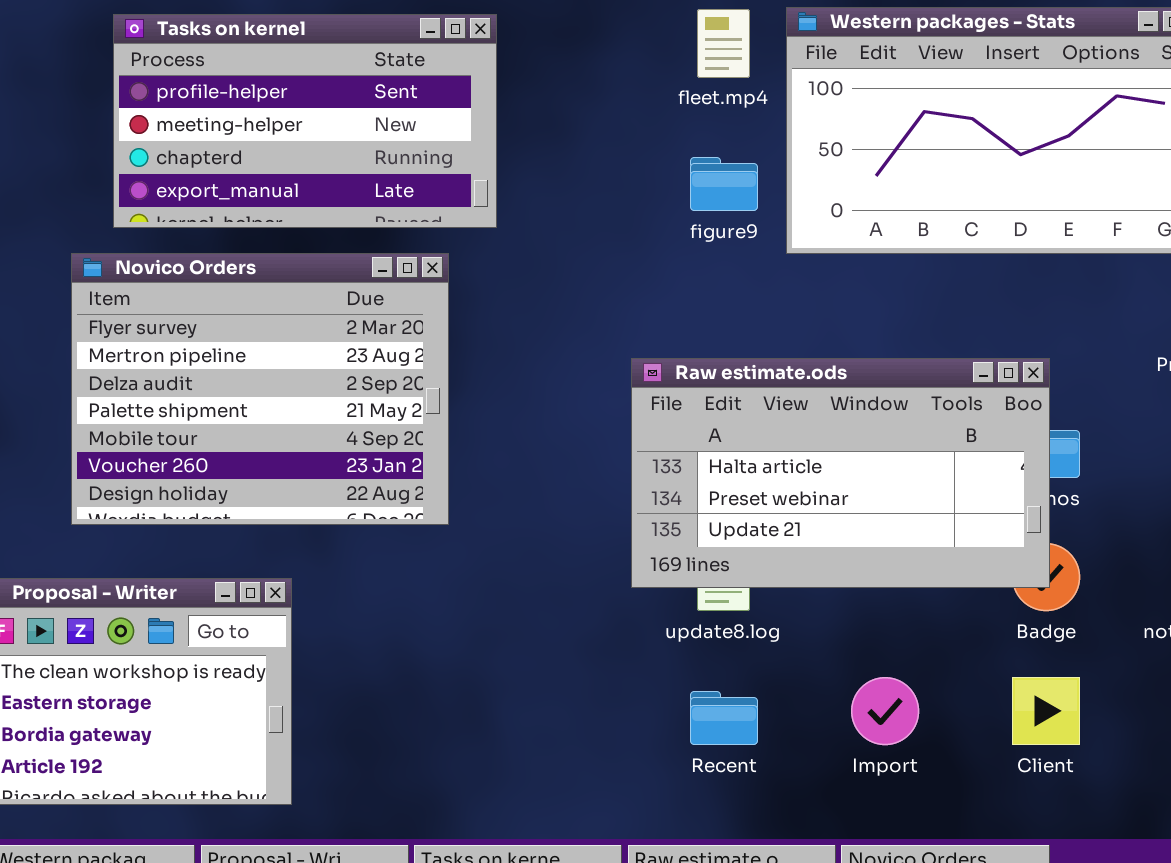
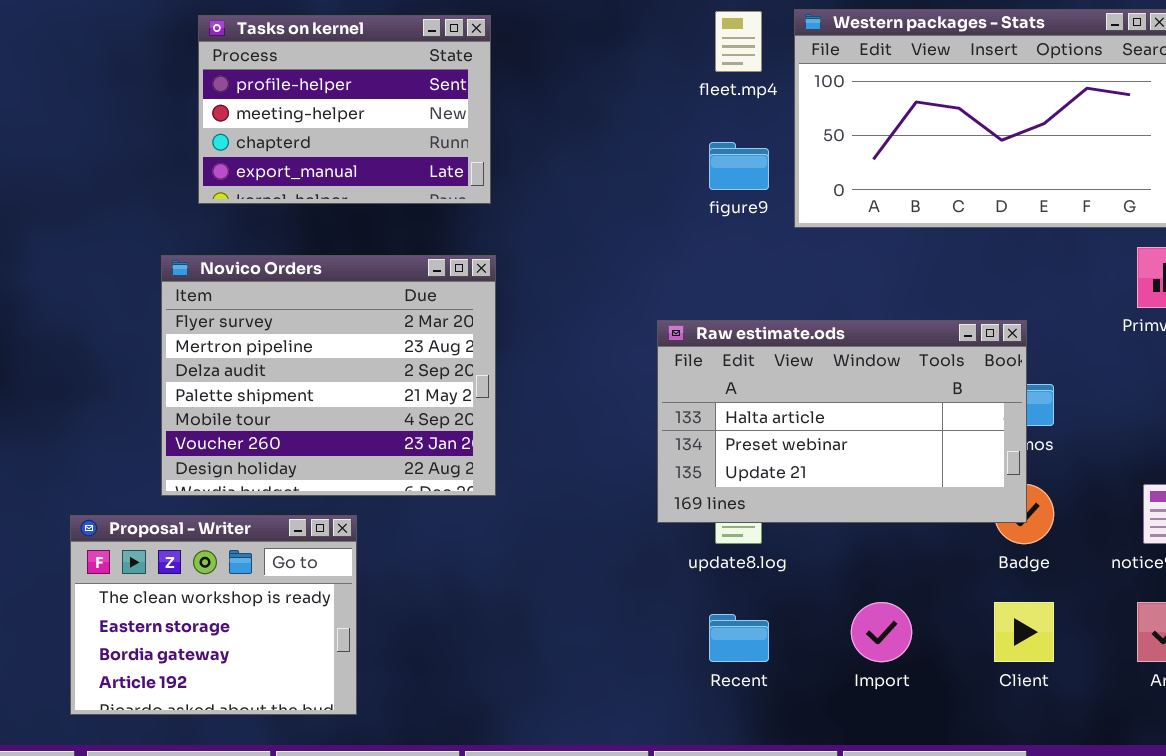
Tasks on kernel: [113,14,497,228] -> [198,15,491,204], resized
Novico Orders: [71,253,449,525] -> [161,255,496,496], moved

